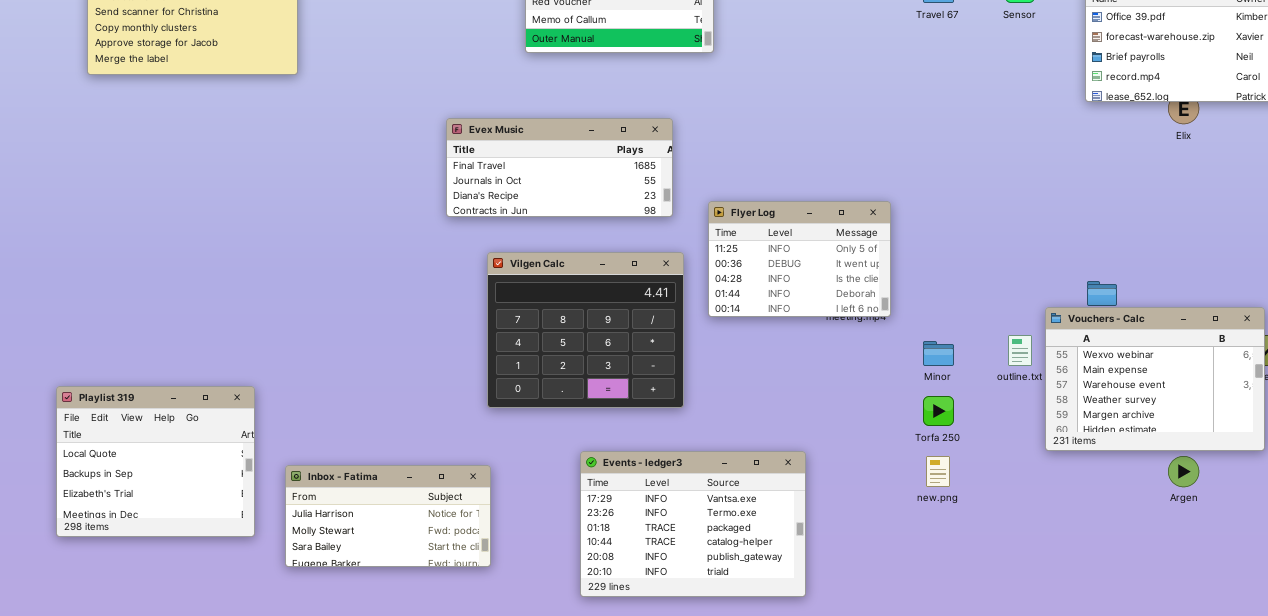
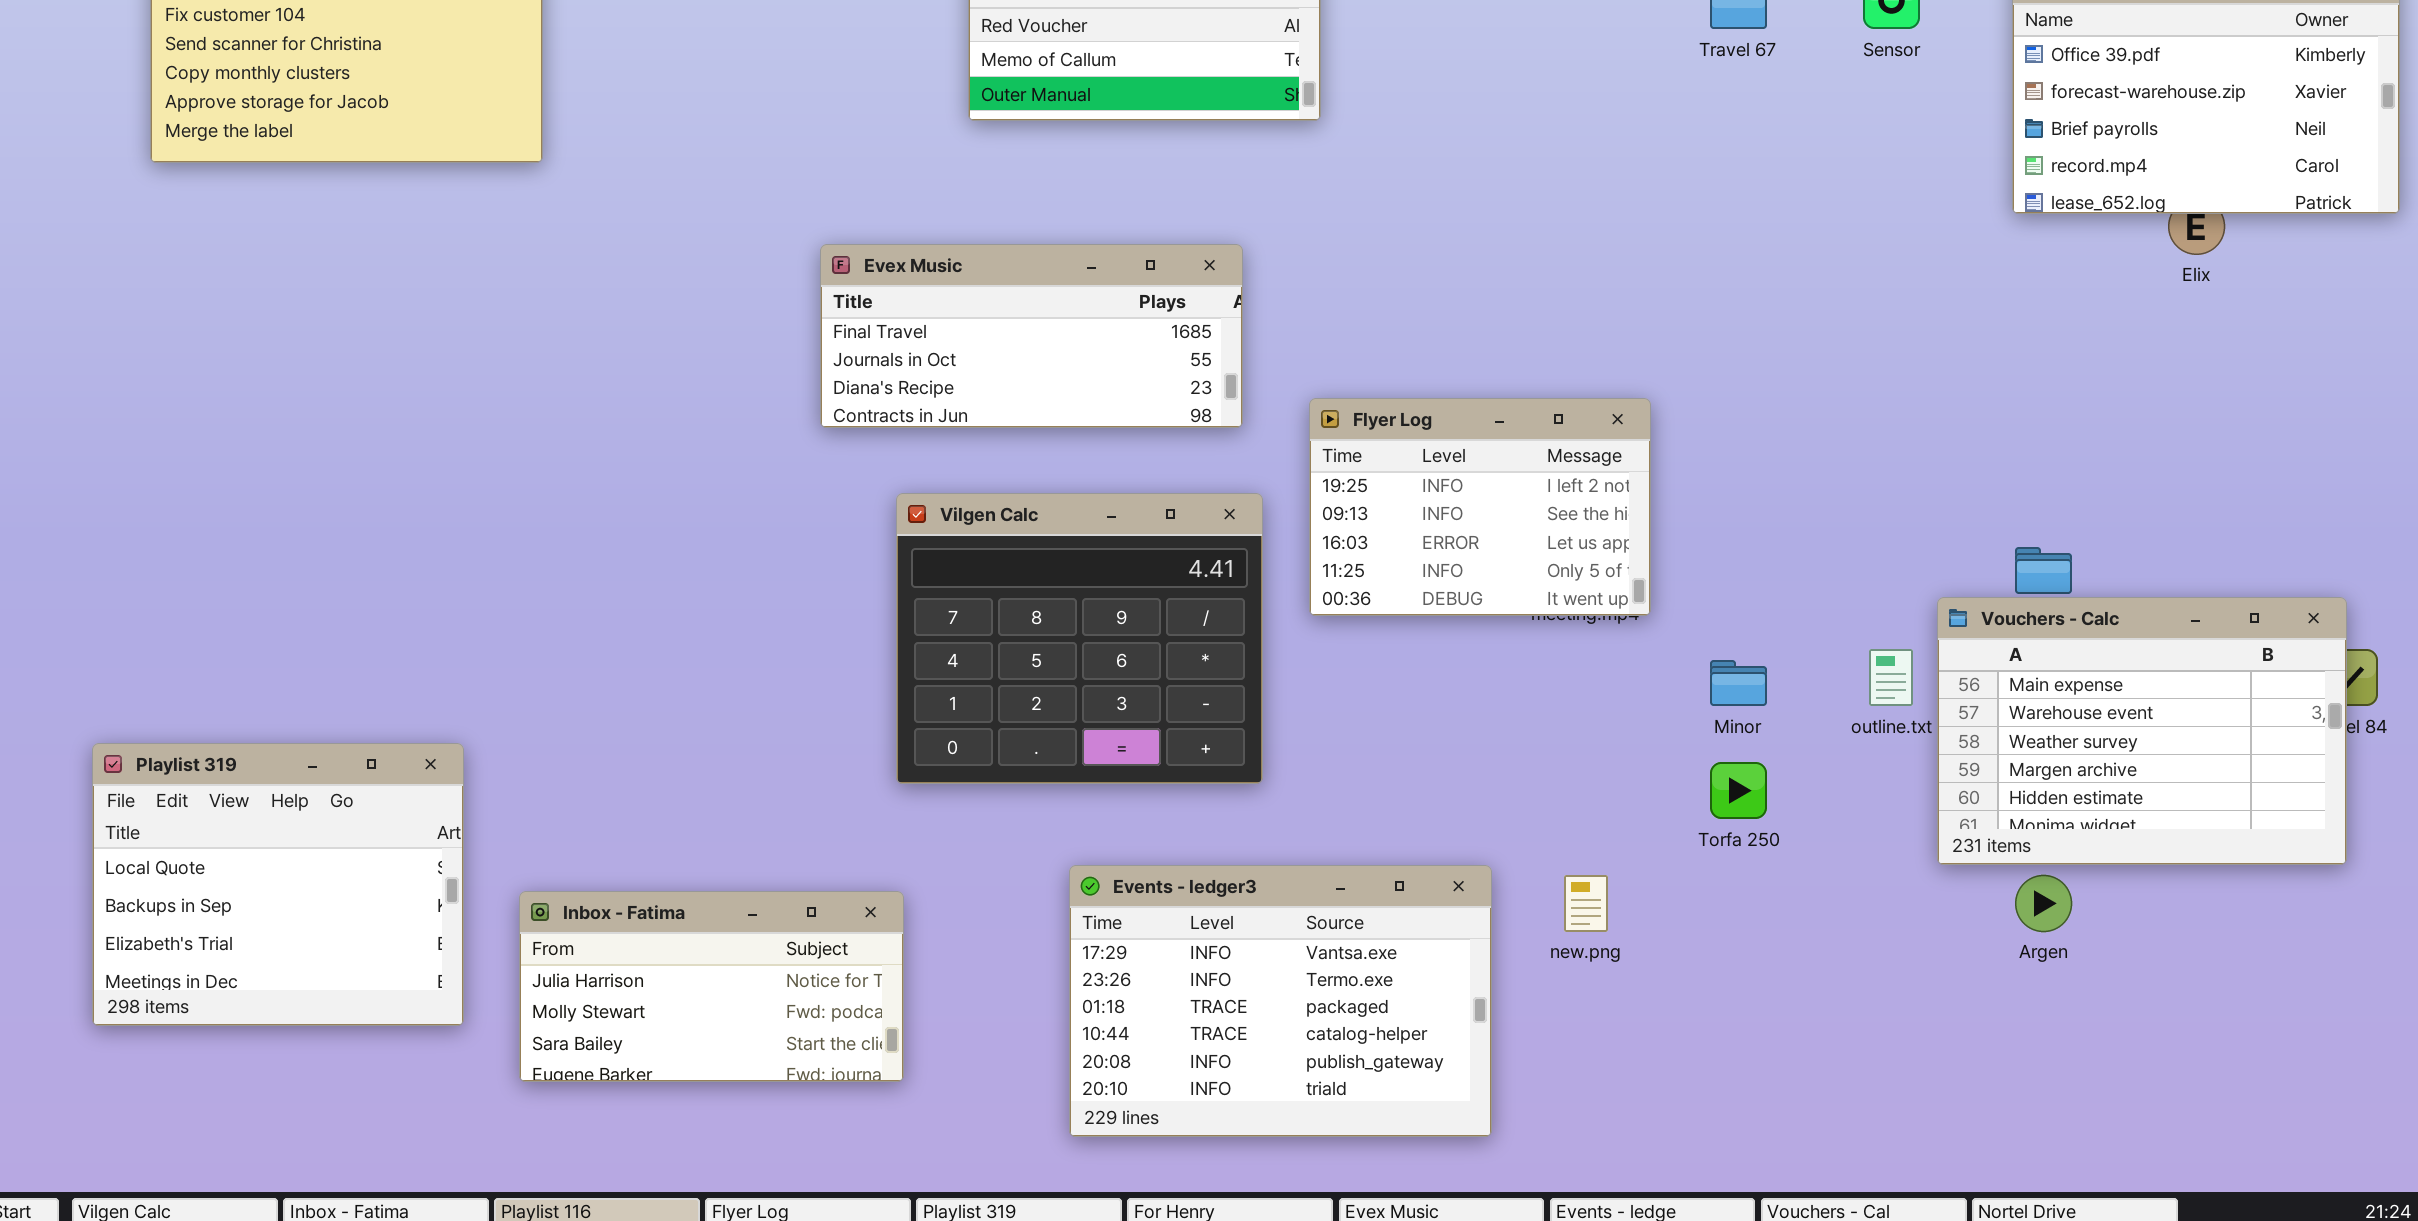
Flyer Log: [708,201,891,317] -> [1309,398,1651,616], scrolled up 3 rows
Vouchers - Calc: [1045,307,1265,451] -> [1937,597,2347,865], scrolled down 1 row
new.png: [926,456,950,487] -> [1564,875,1608,932], moved
Argen: [1168,456,1199,487] -> [2015,875,2072,932], moved

